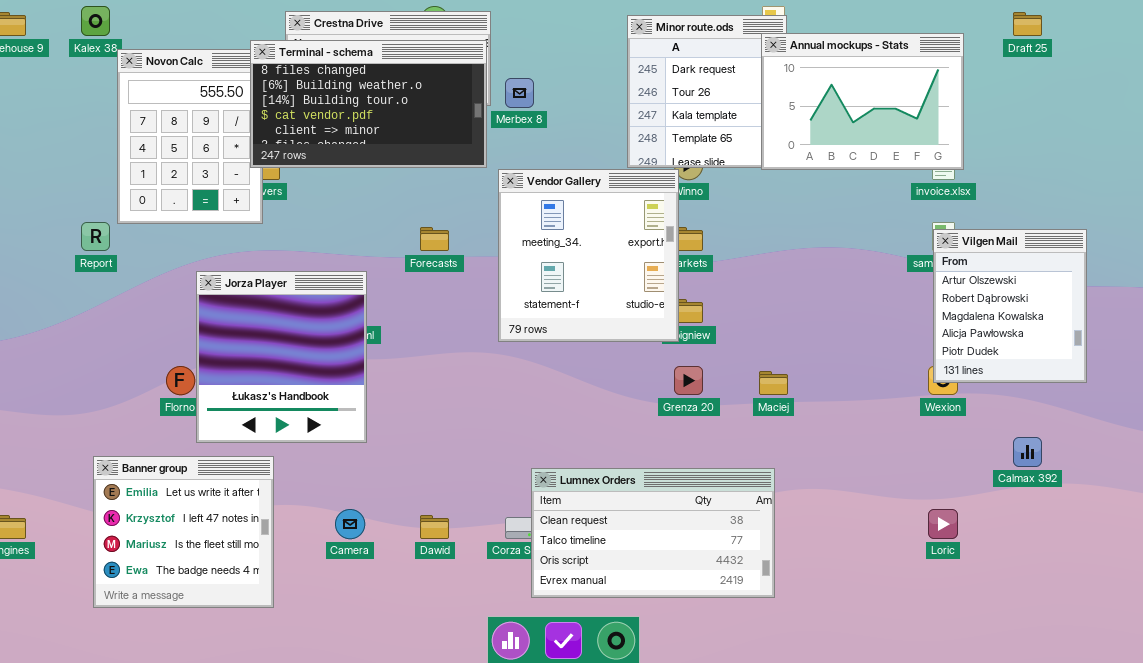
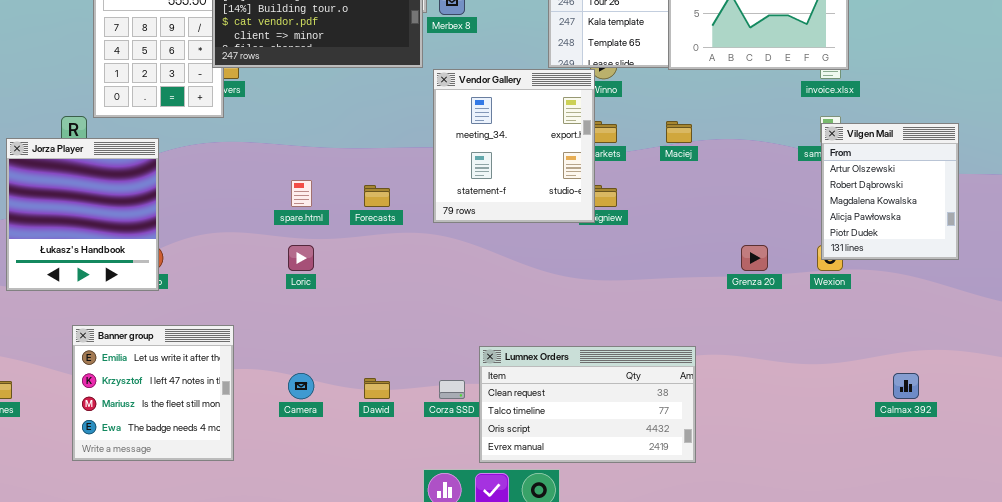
Forecasts: [420,227,449,251] -> [364,185,390,207], moved
Jorza Player: [196,271,367,443] -> [6,138,159,291], moved
Grenza 20: [674,366,703,395] -> [741,245,768,271], moved
Maciej: [759,371,788,395] -> [666,121,692,143], moved
Calmax 392: [1013,437,1042,467] -> [893,373,919,399], moved
Lumnex Orders: [531,468,775,598] -> [479,346,696,463], moved
Loric: [928,509,958,539] -> [288,245,314,271], moved

